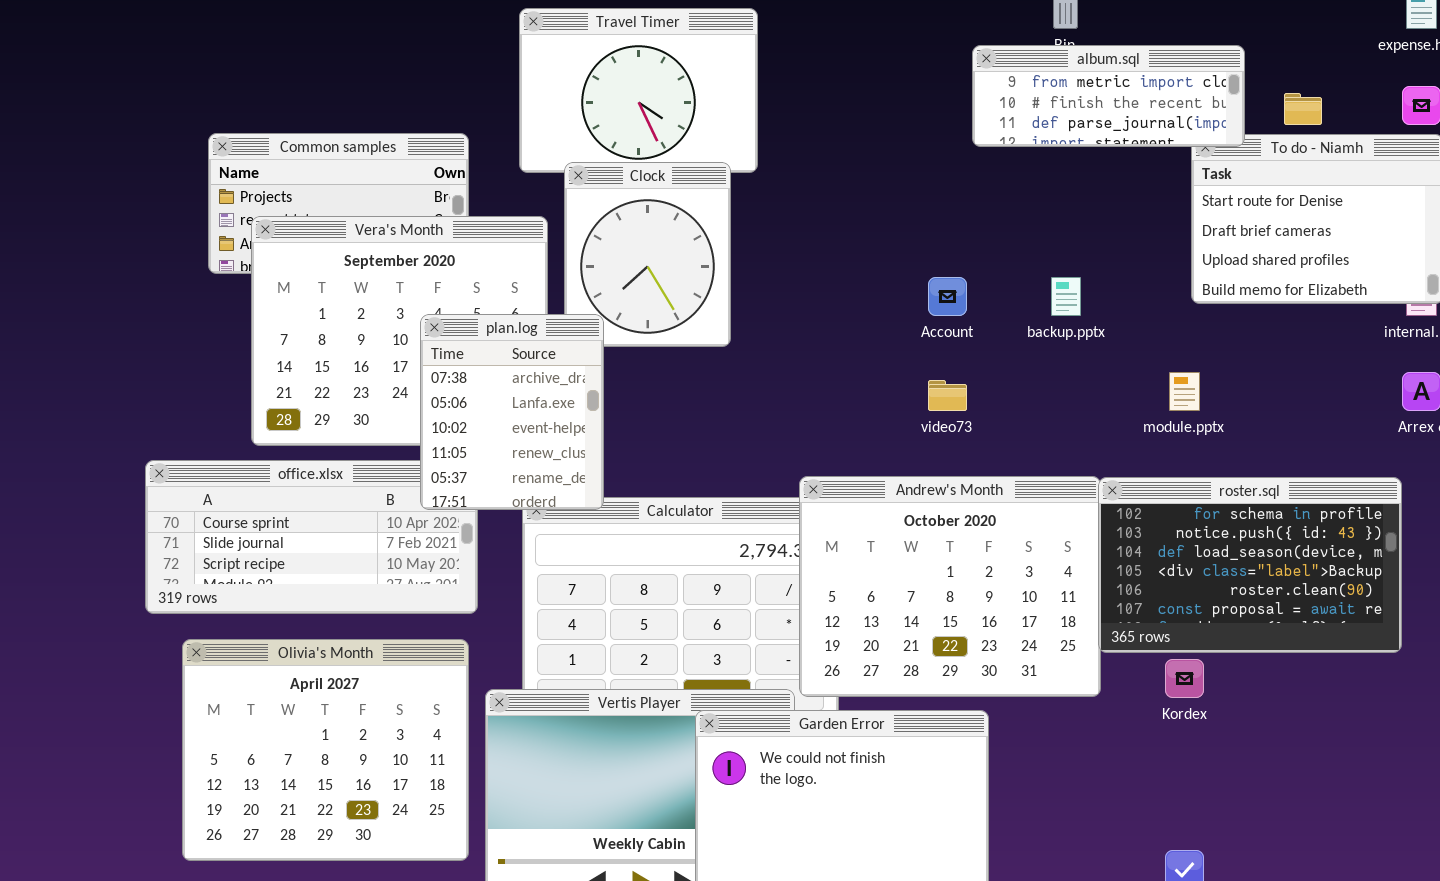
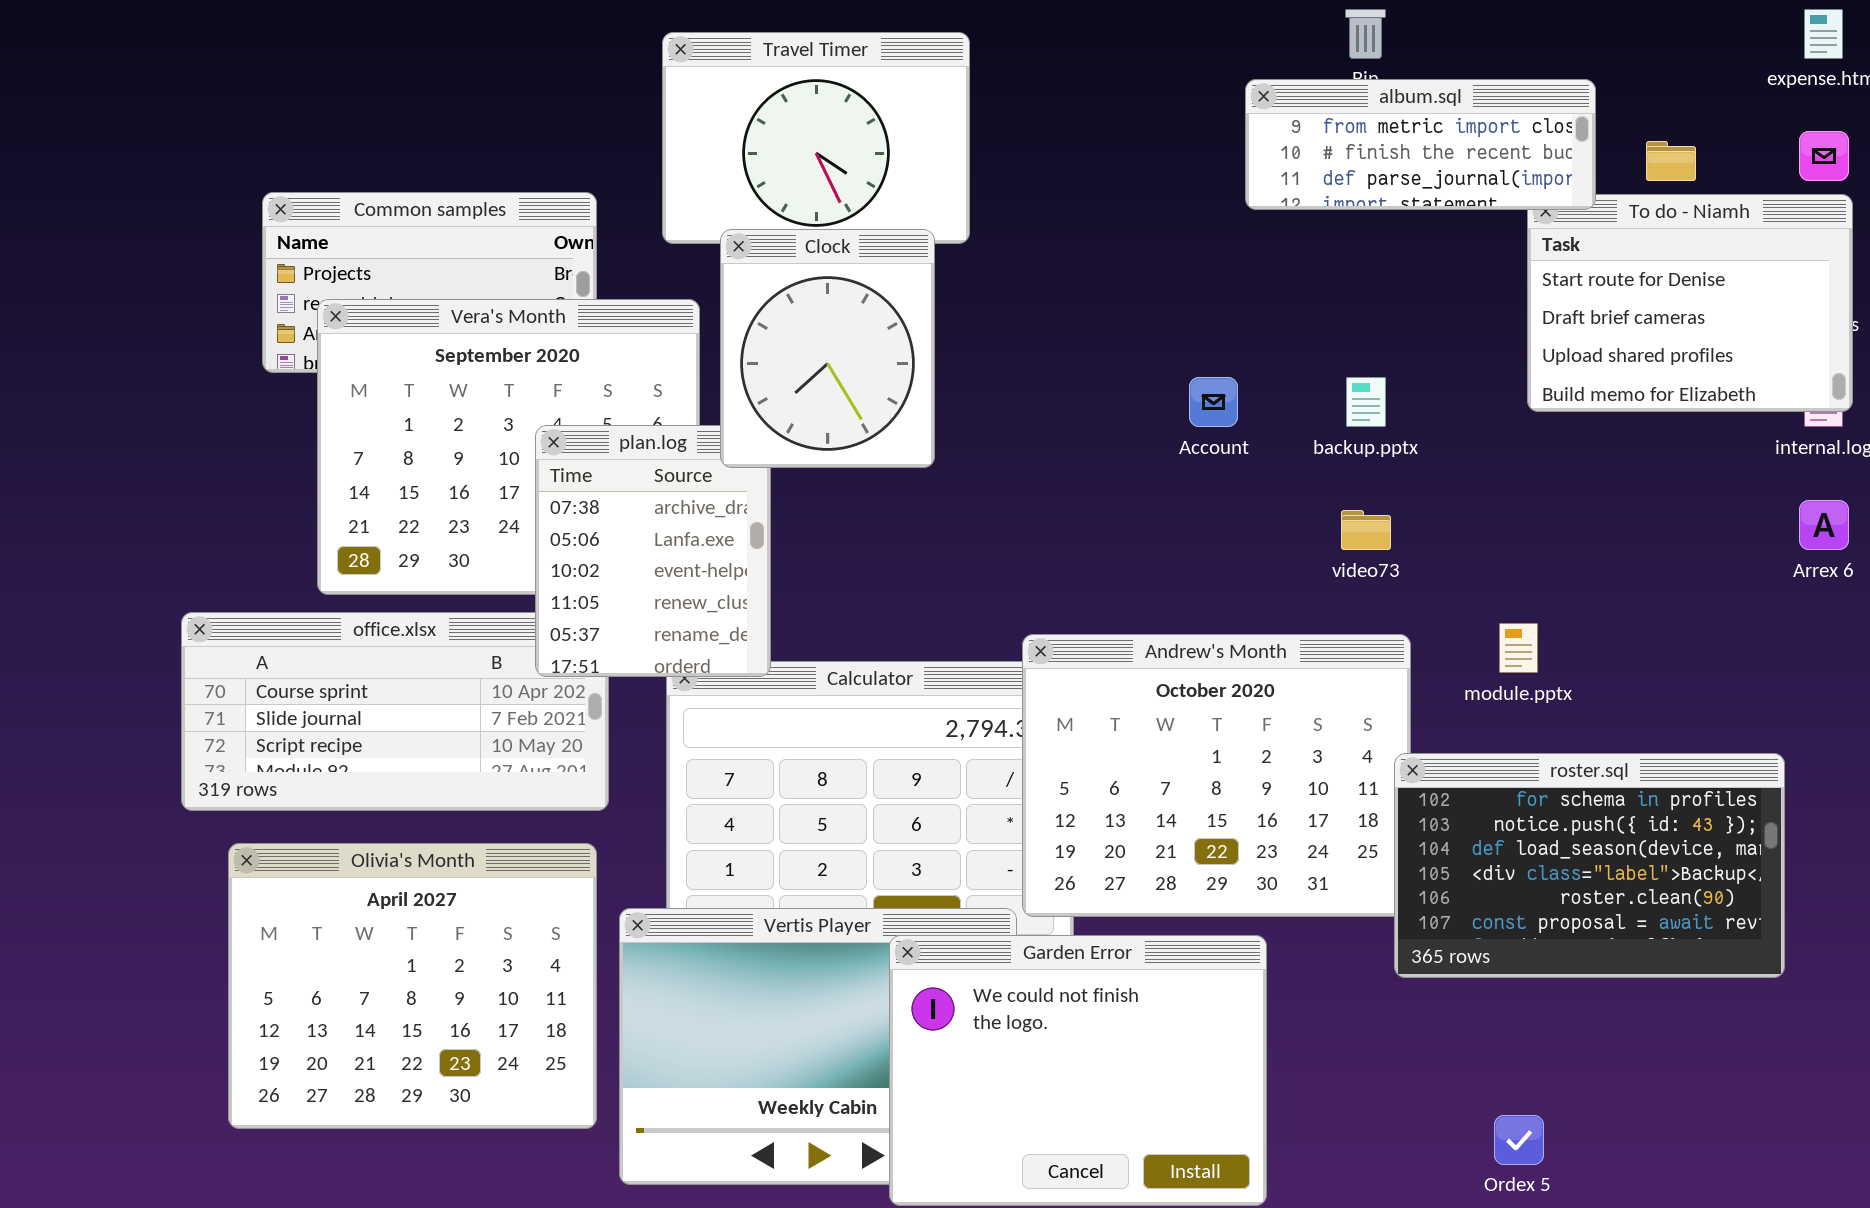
Clock: [564,162,731,347] -> [720,229,935,468], raised
module.pptx: [1169,372,1200,411] -> [1499,623,1538,673], moved
video73: [928,380,967,411] -> [1341,510,1391,550], moved
roster.sql: [1098,477,1402,653] -> [1394,753,1785,978], moved

